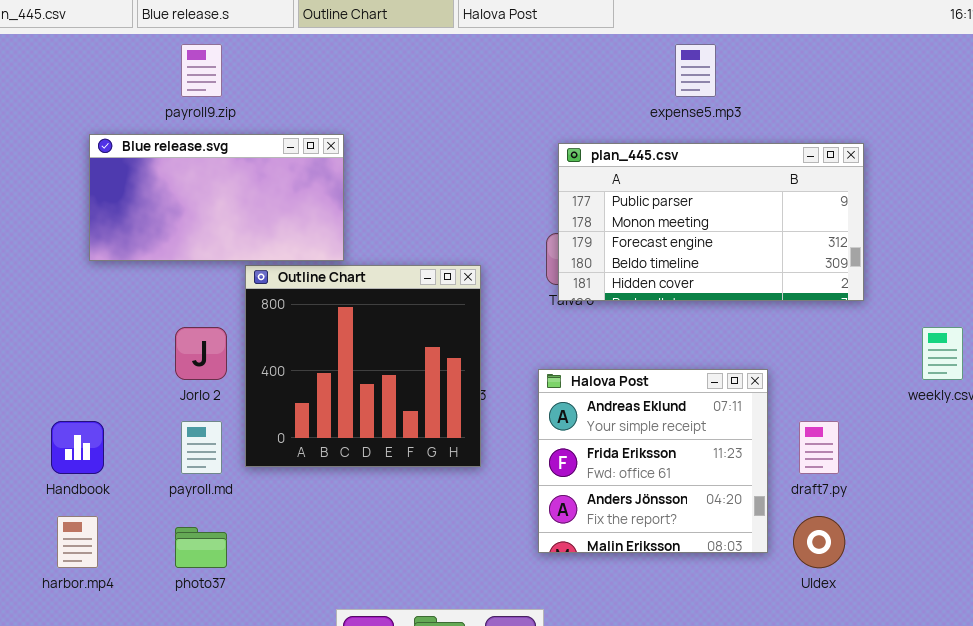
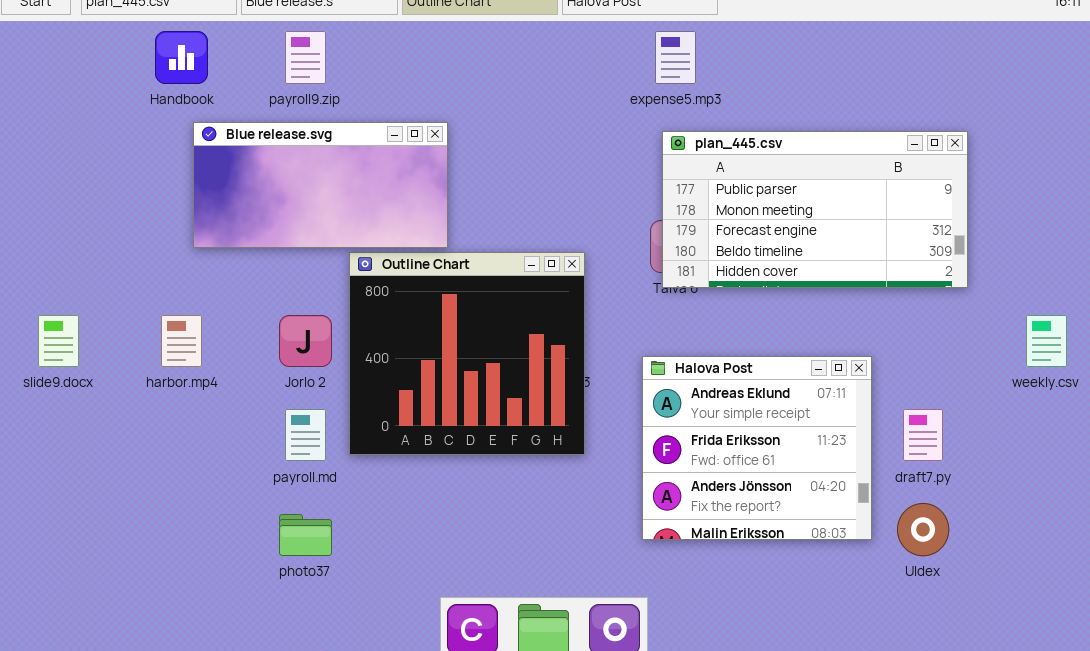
expense5.mp3: [675,44,716,97] -> [655,31,696,84], moved
Handbook: [51,421,104,474] -> [155,31,208,84], moved
harbor.mp4: [57,516,98,568] -> [161,315,202,367], moved

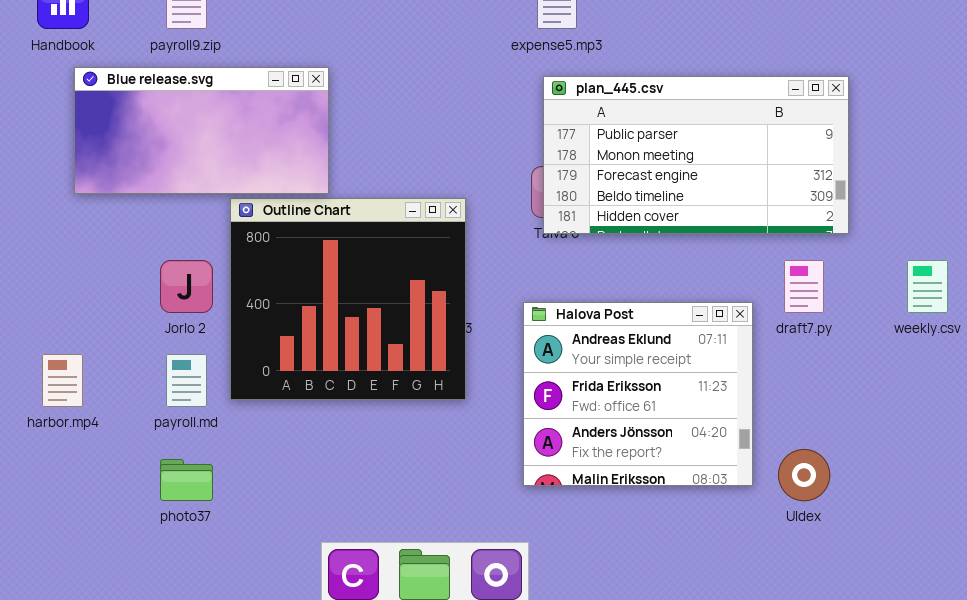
harbor.mp4: [161,315,202,367] -> [42,354,83,407], moved
draft7.py: [903,409,943,461] -> [784,260,824,313], moved

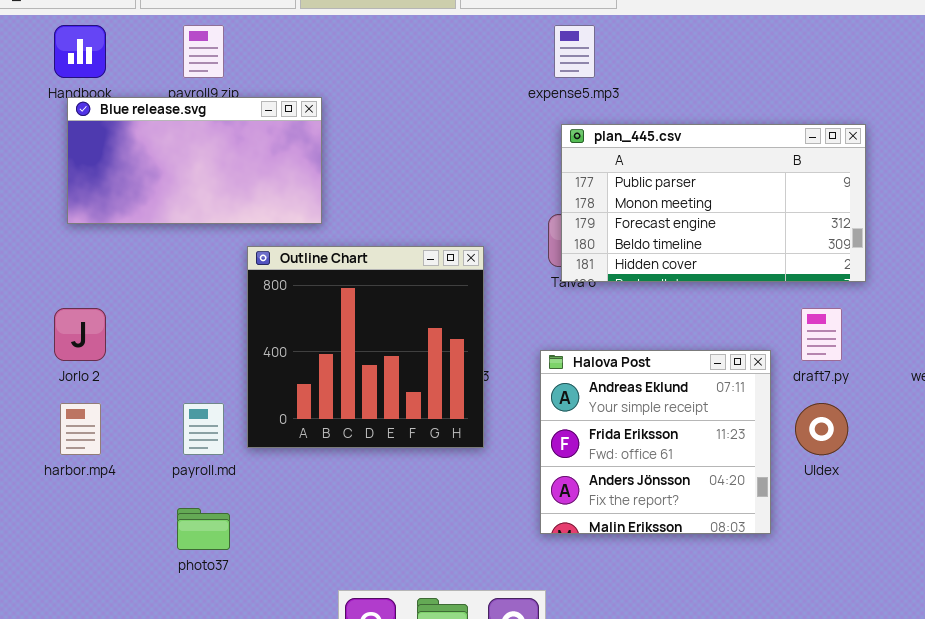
Blue release.svg: [74,67,329,194] -> [67,97,322,224], moved
Jorlo 2: [160,260,213,313] -> [54,308,106,361], moved
Uldex: [778,449,830,501] -> [795,403,848,455], moved

